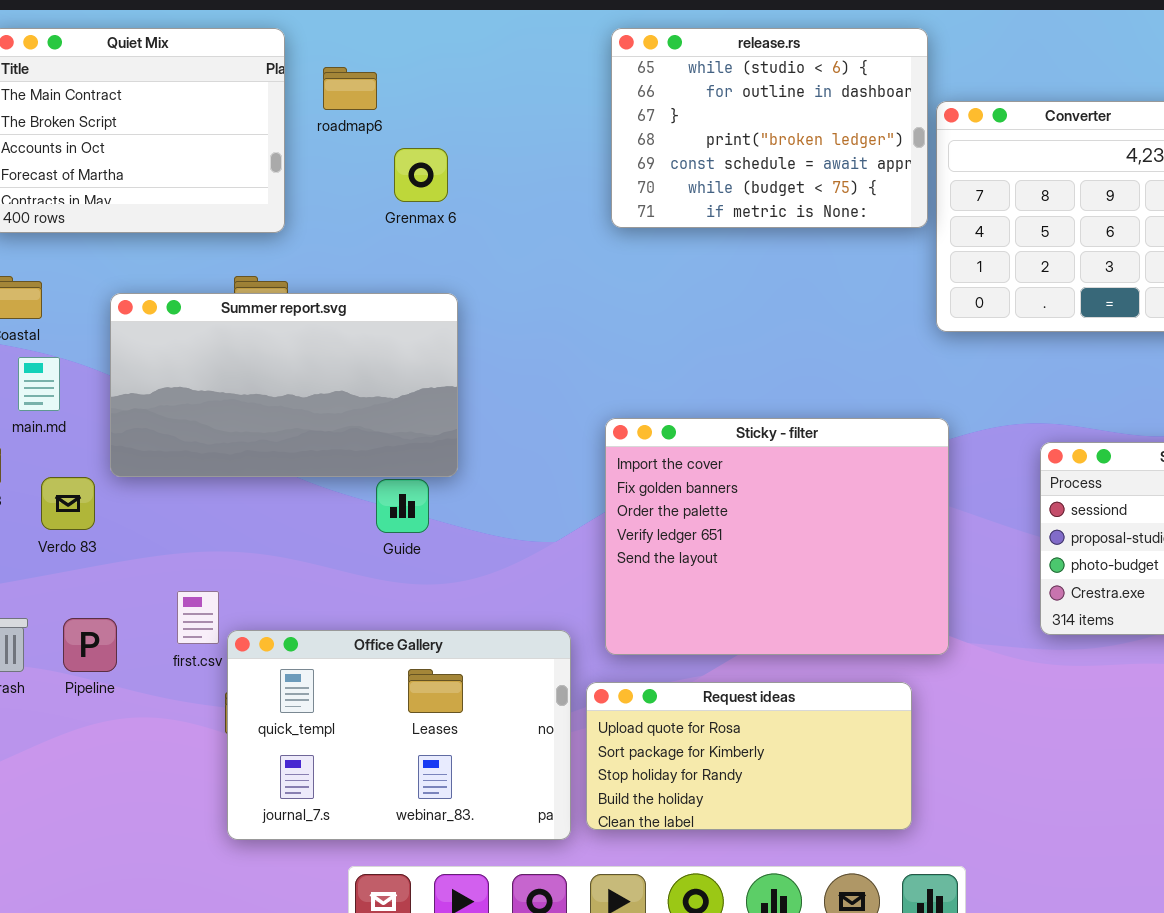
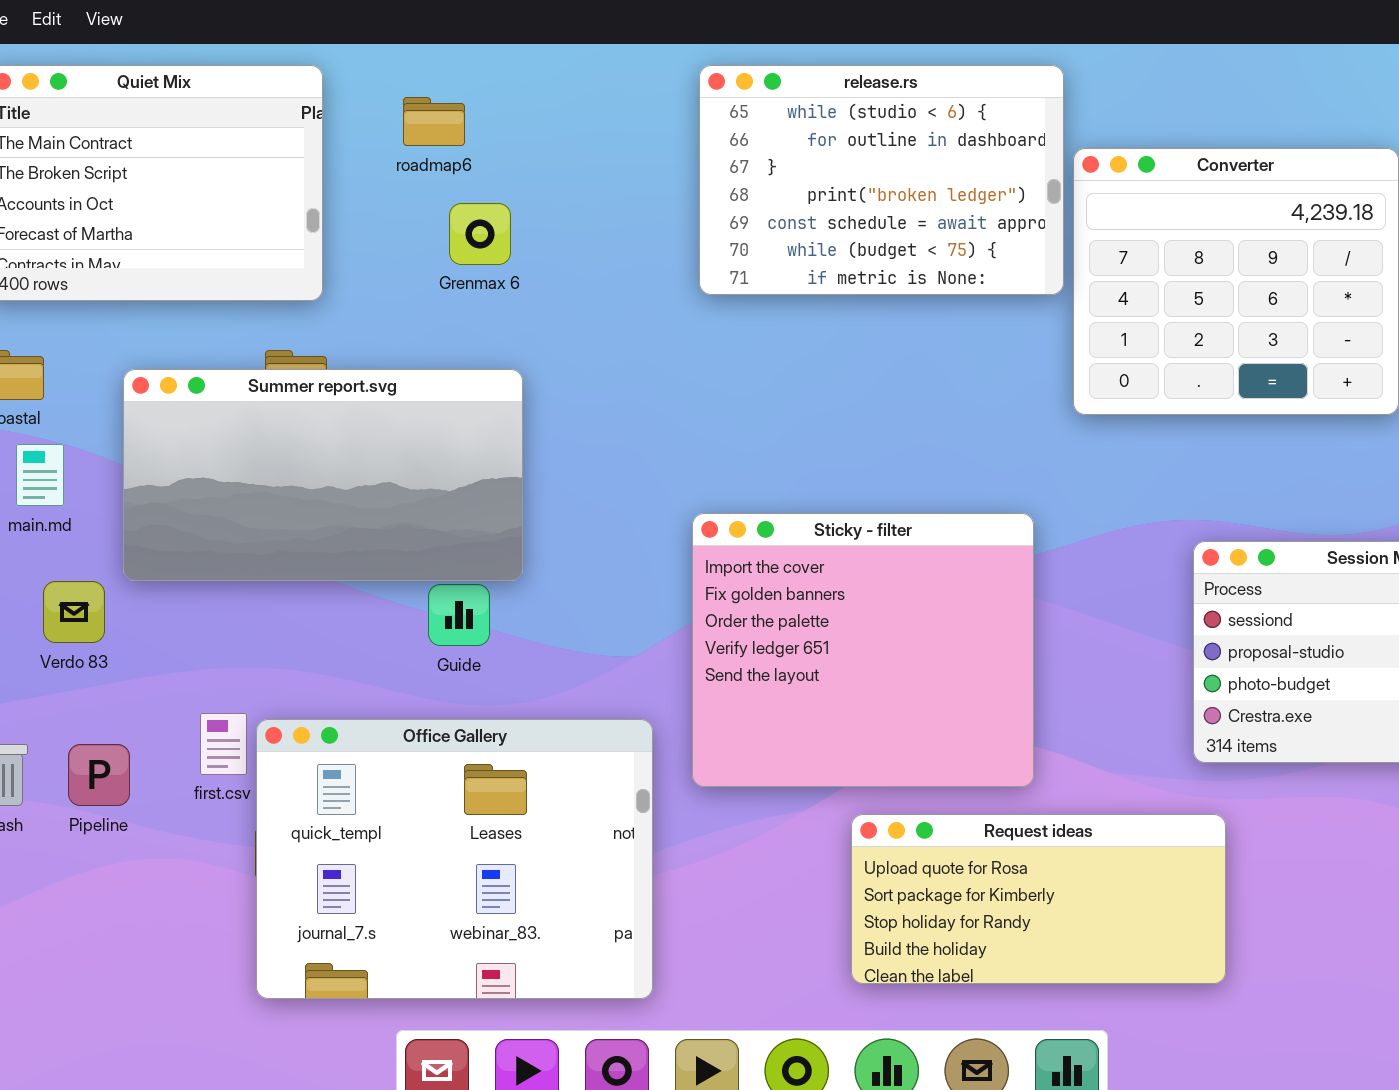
roadmap6: [323,67,377,110] -> [403,97,465,146], moved
Sticky - filter: [605,418,949,655] -> [692,513,1034,787], resized
Office Gallery: [227,630,571,840] -> [256,719,653,999], resized
Request ideas: [586,682,912,830] -> [851,814,1226,984], moved

